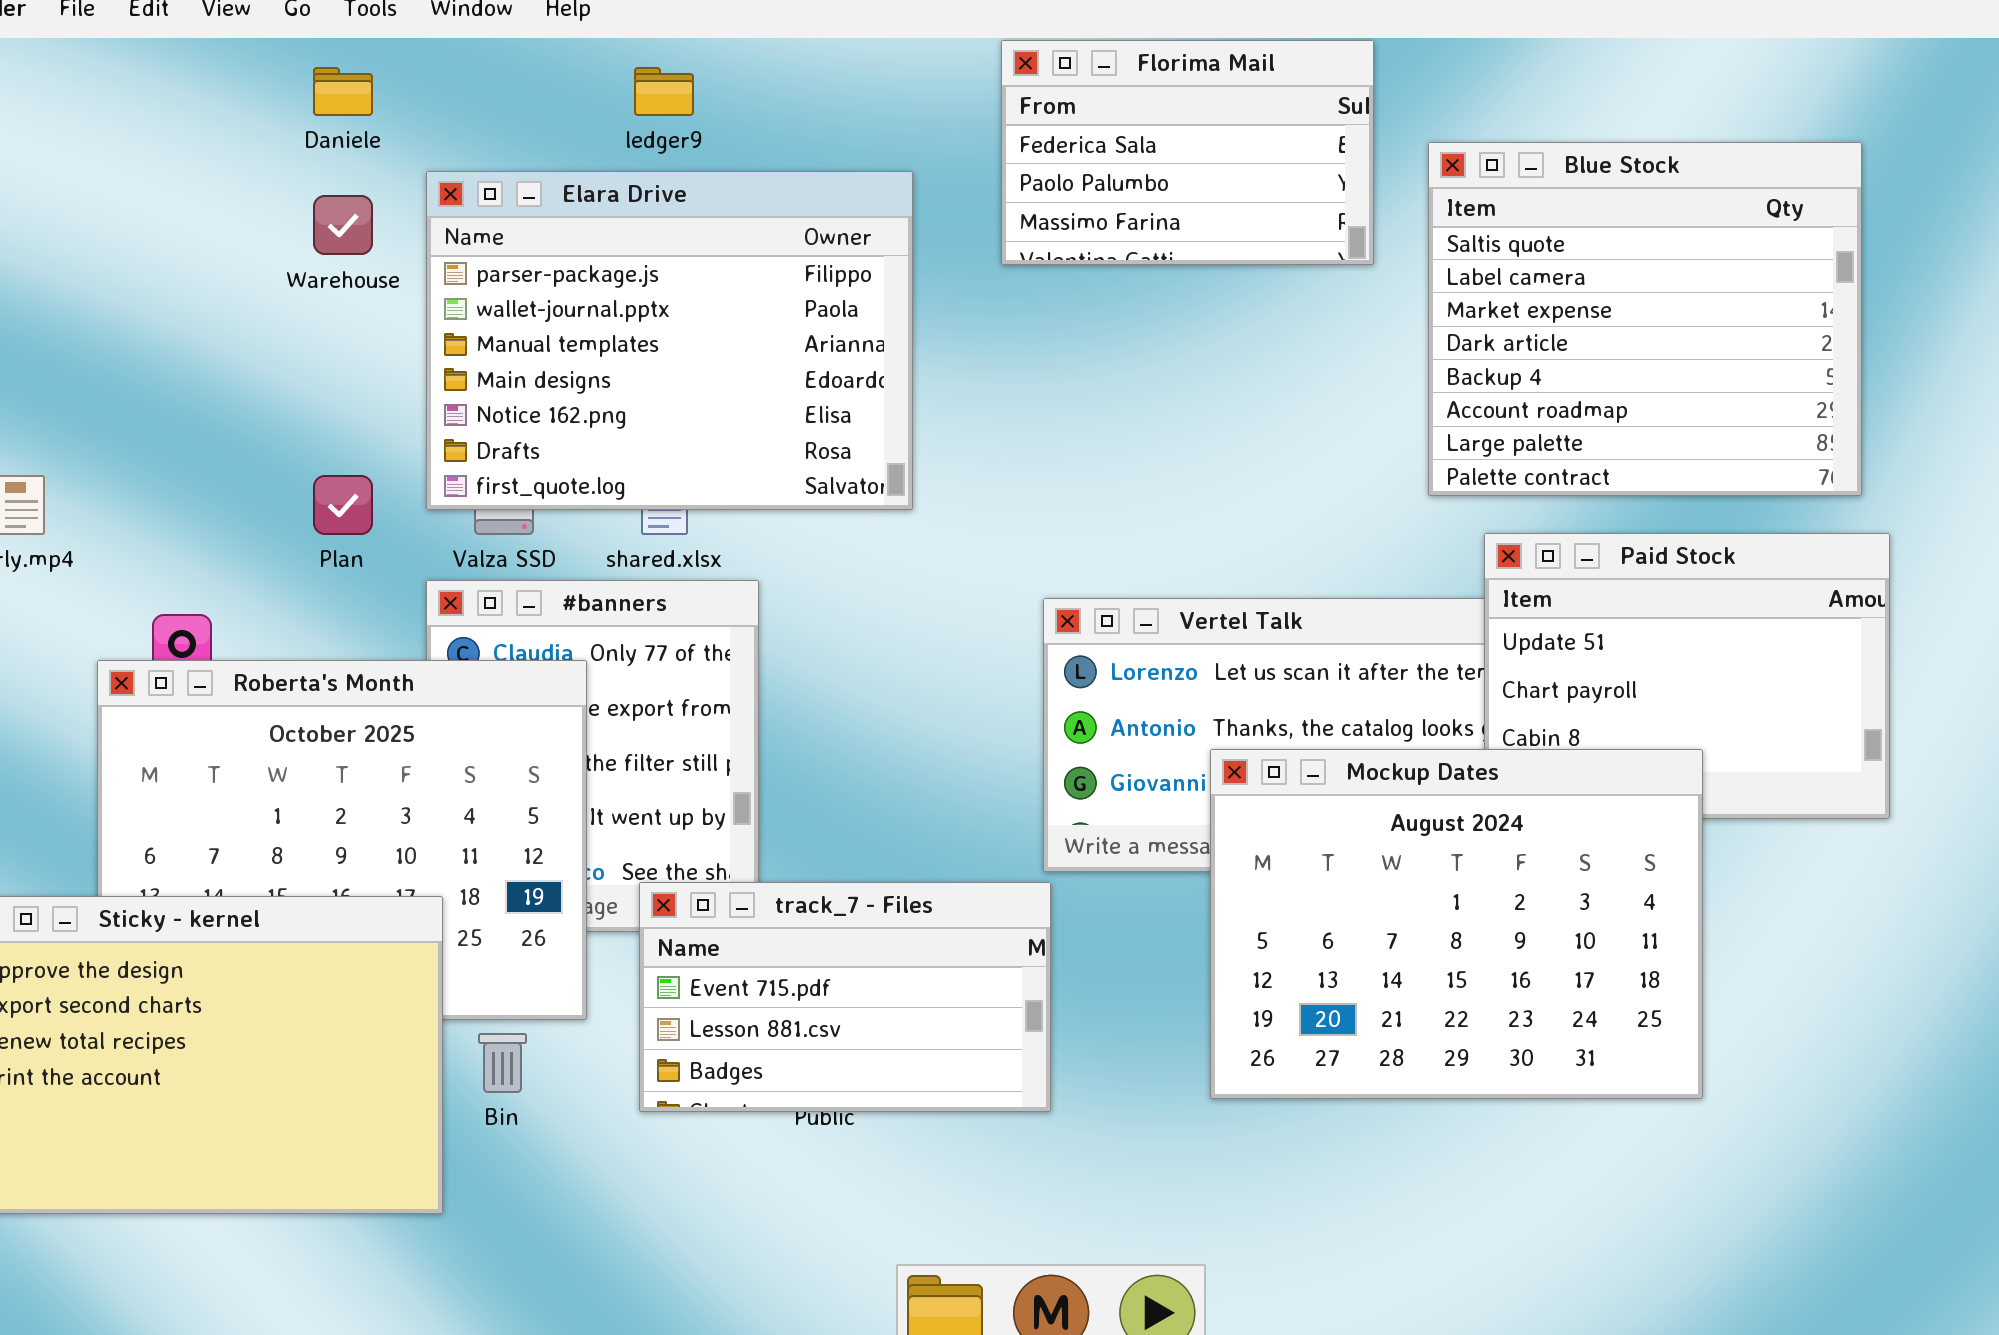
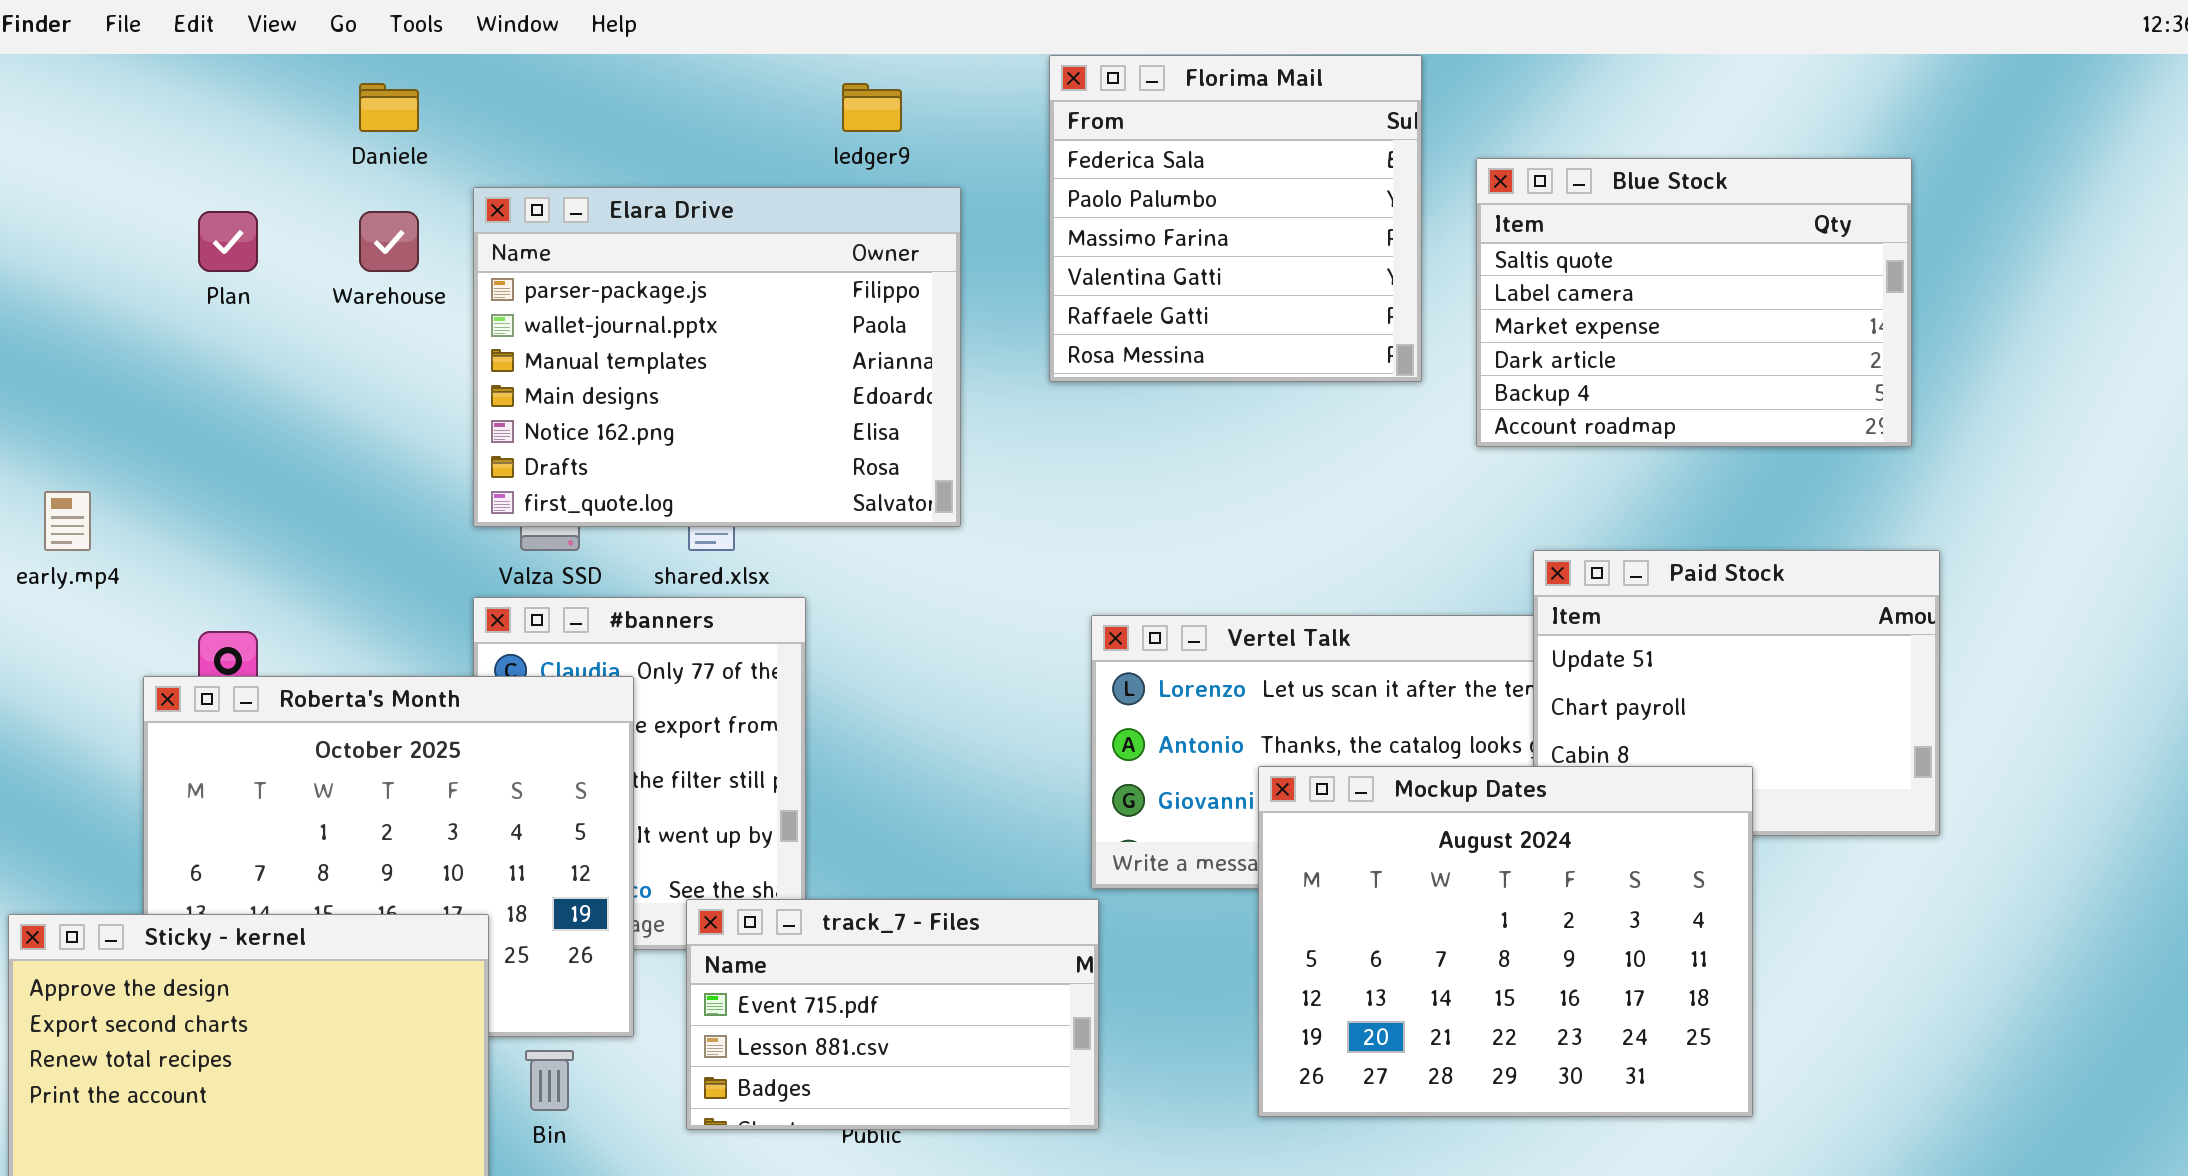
Florima Mail: [1001,40,1374,265] -> [1049,55,1422,382], resized
ledger9: [634,67,694,116] -> [842,83,902,132], moved
Blue Stock: [1428,142,1862,496] -> [1476,158,1912,447], resized
Plan: [313,475,373,535] -> [198,211,258,272], moved

